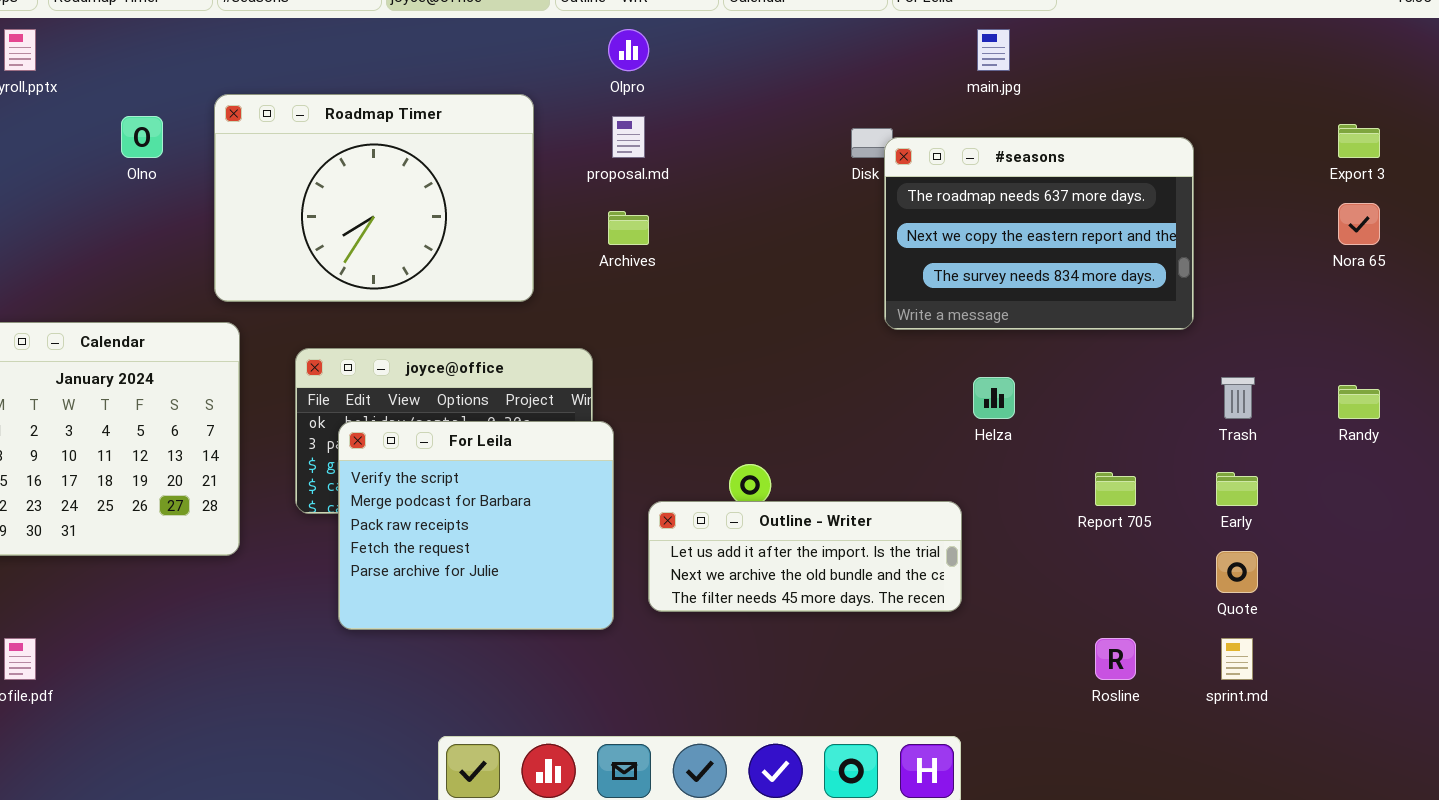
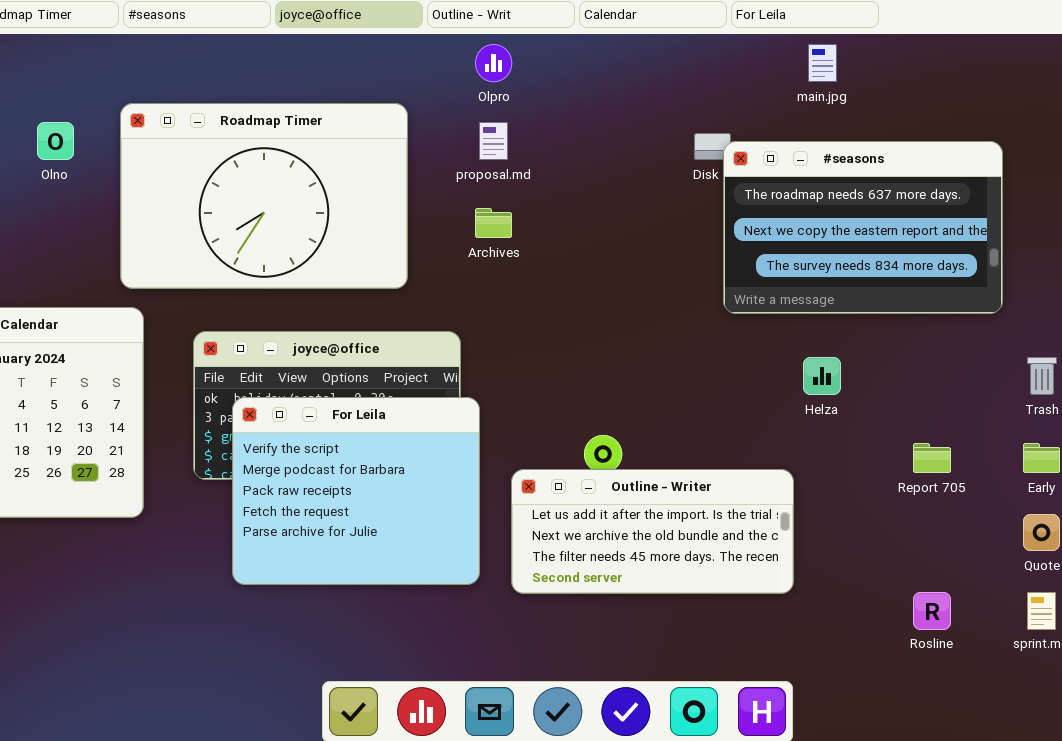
Outline - Writer: [648,501,962,612] -> [511,469,794,594], resized

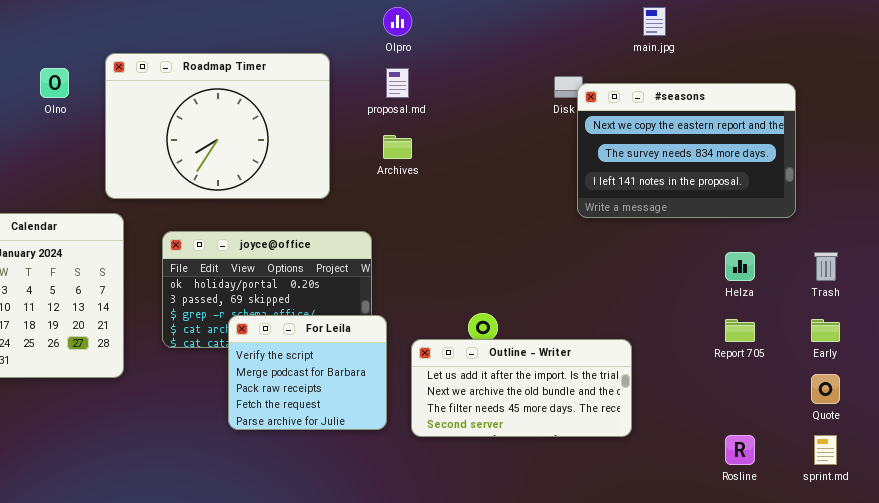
#seasons: [723,141,1003,314] -> [577,83,796,218], scrolled down 1 row
Helza: [803,357,841,395] -> [725,252,755,281], moved
For Leila: [232,397,480,585] -> [228,315,387,430], resized

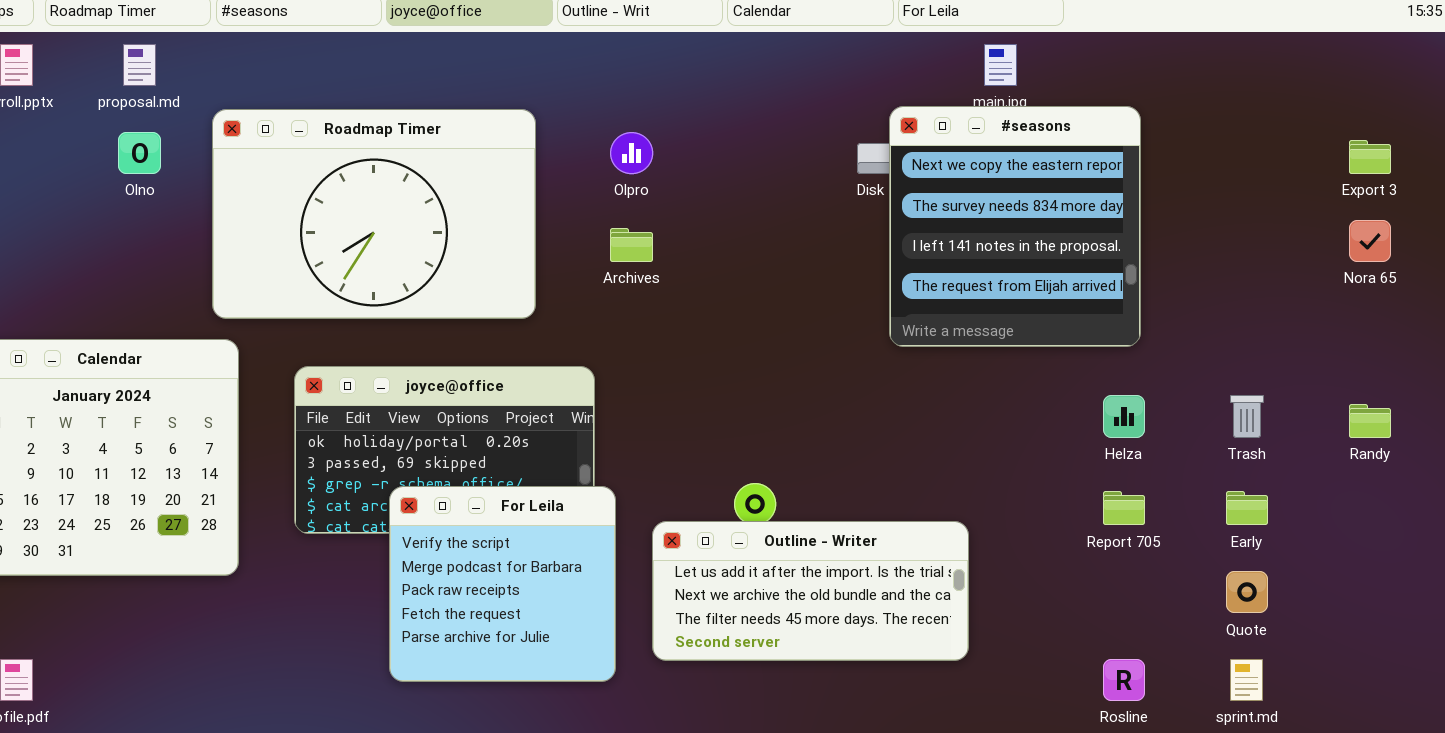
Olpro: [383,7,412,36] -> [610,132,653,174], moved
proposal.md: [386,68,409,98] -> [123,44,156,86], moved
#seasons: [577,83,796,218] -> [889,106,1141,347], resized
For Leila: [228,315,387,430] -> [389,486,616,682], resized

